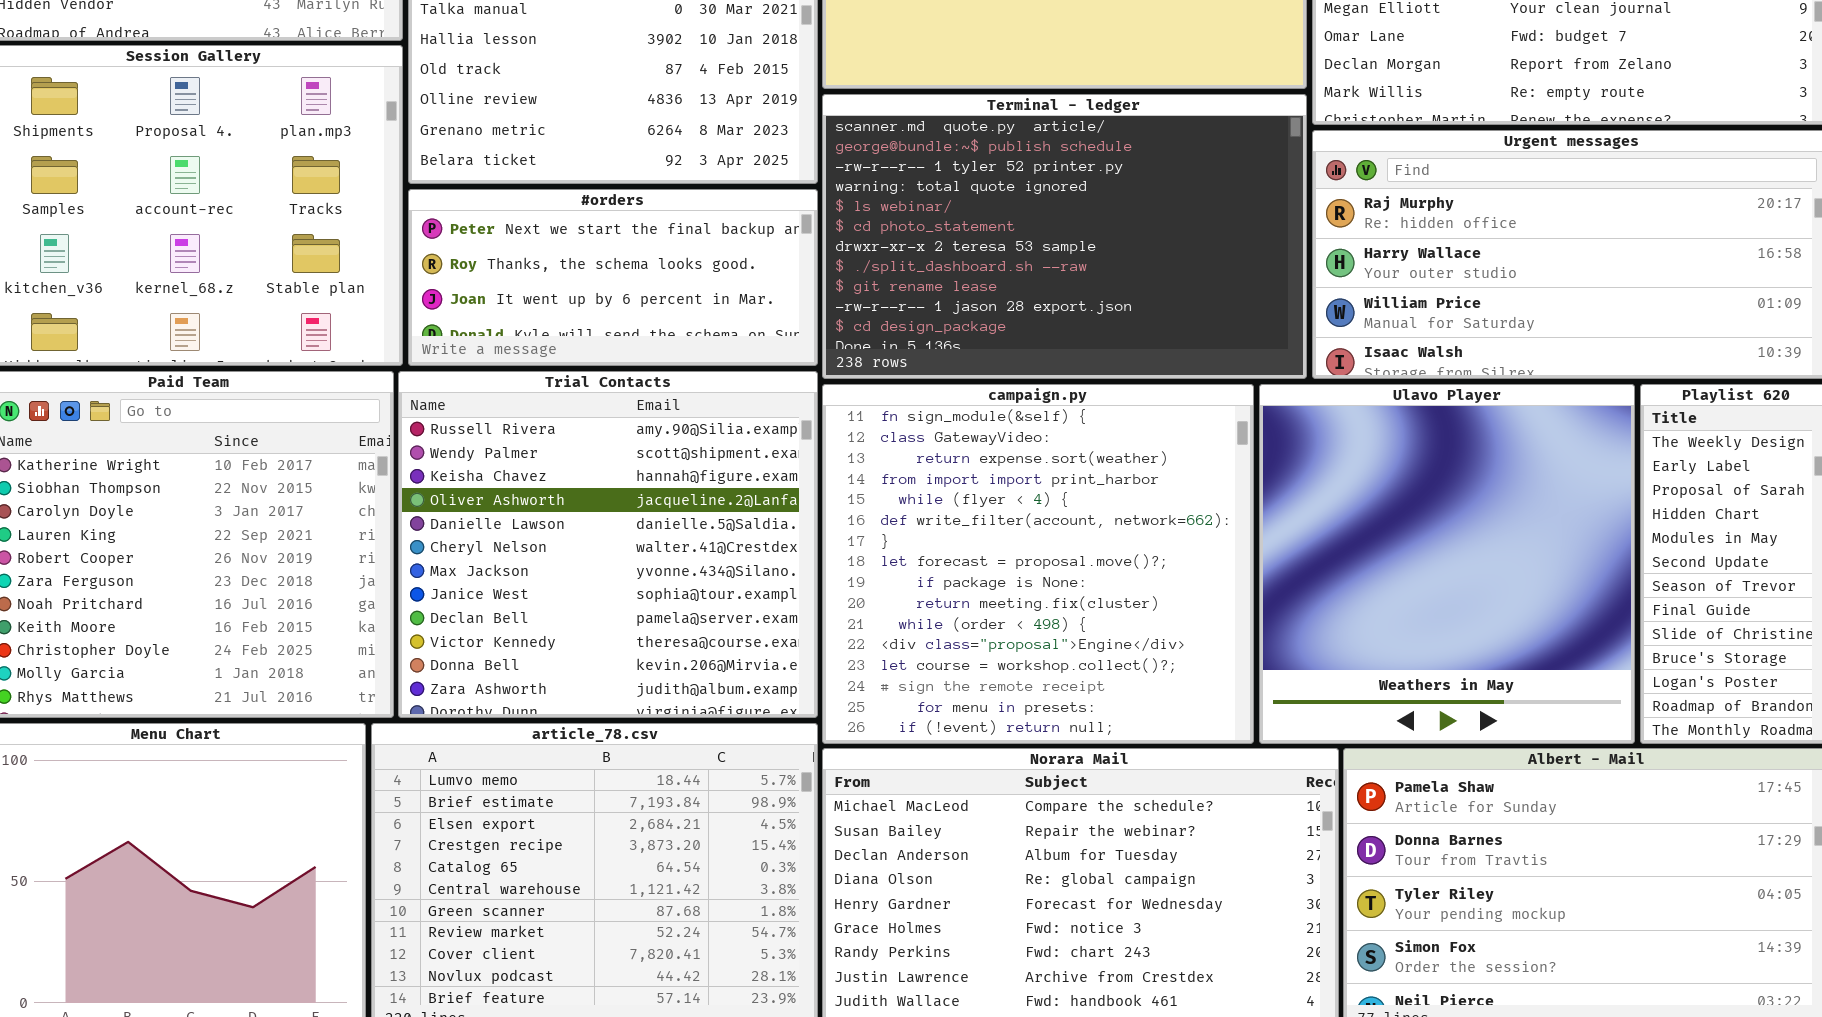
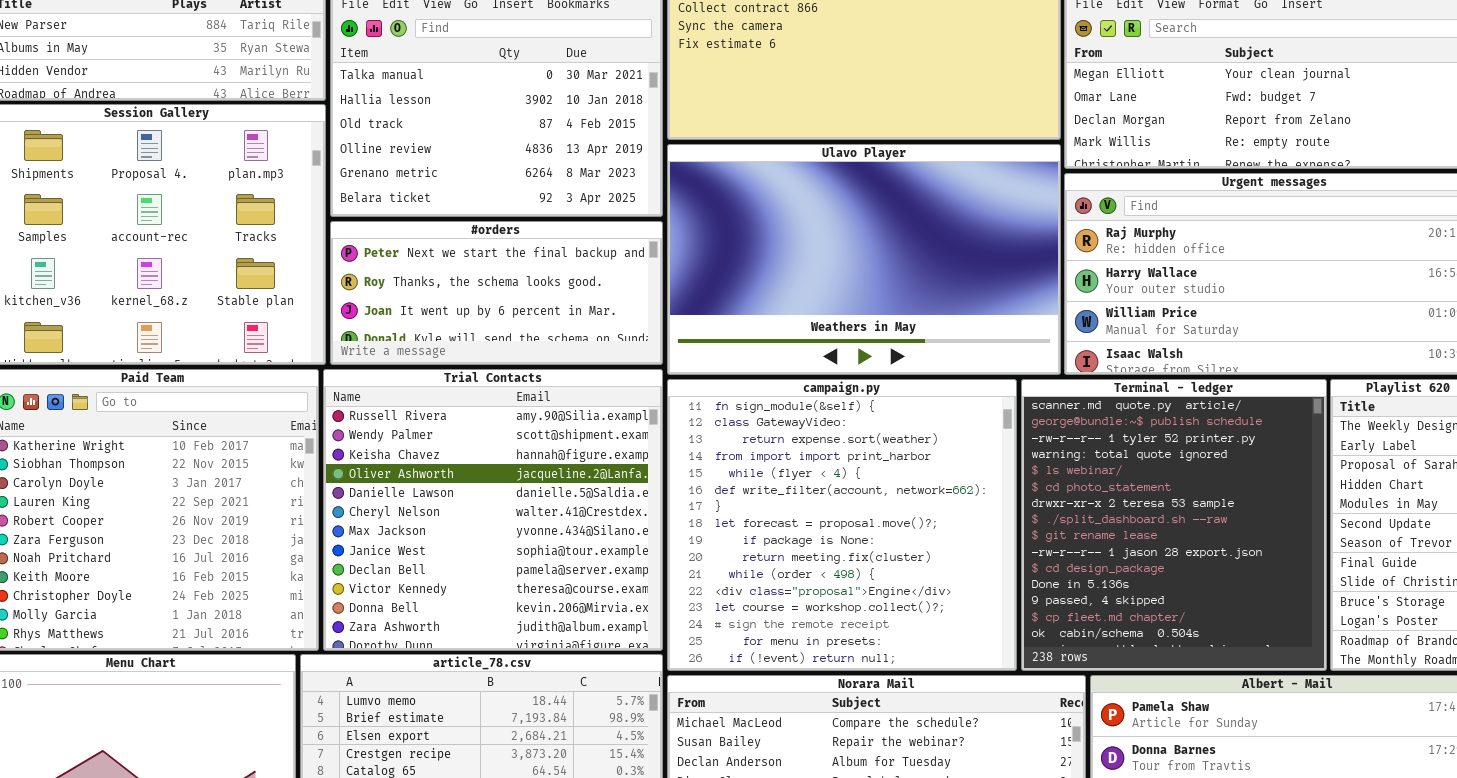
Terminal - ledger: [822,94,1307,379] -> [1021,379,1327,671], moved, resized
Ulavo Player: [1259,384,1635,744] -> [667,144,1061,375], moved, resized

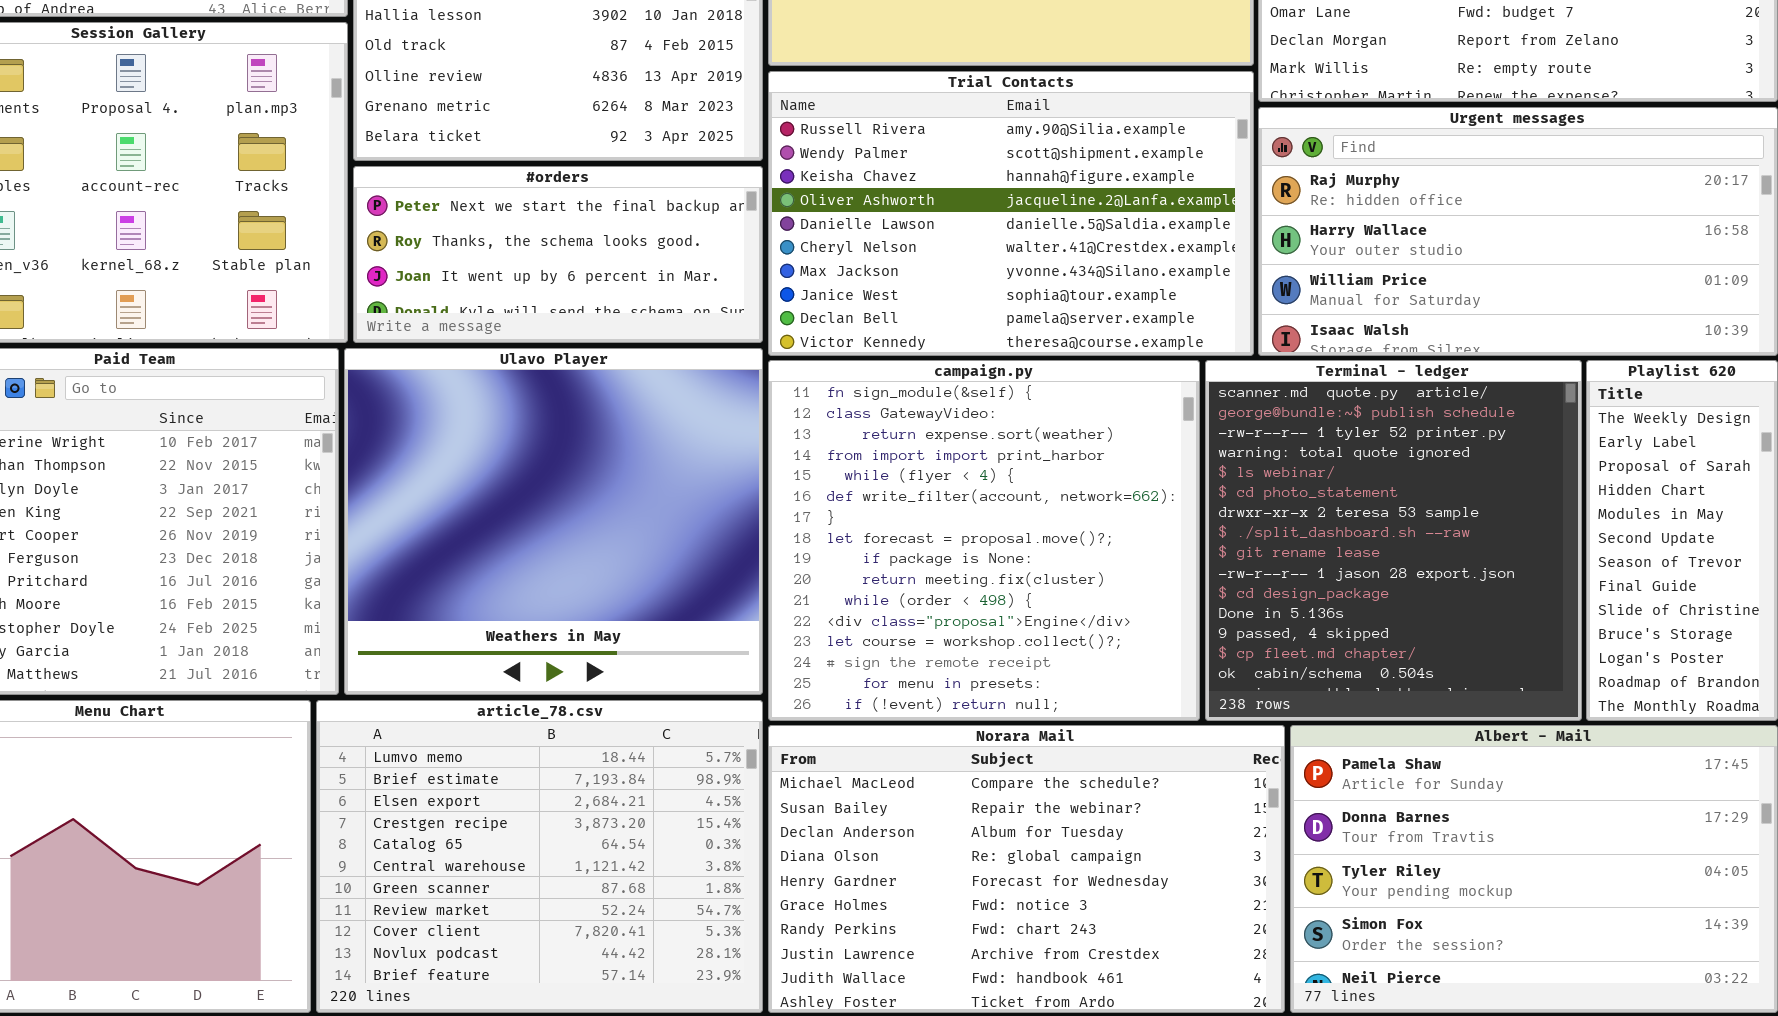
Ulavo Player: [667,144,1061,375] -> [344,348,763,695], moved, resized
Trial Contacts: [323,369,663,651] -> [768,71,1254,356], moved, resized

